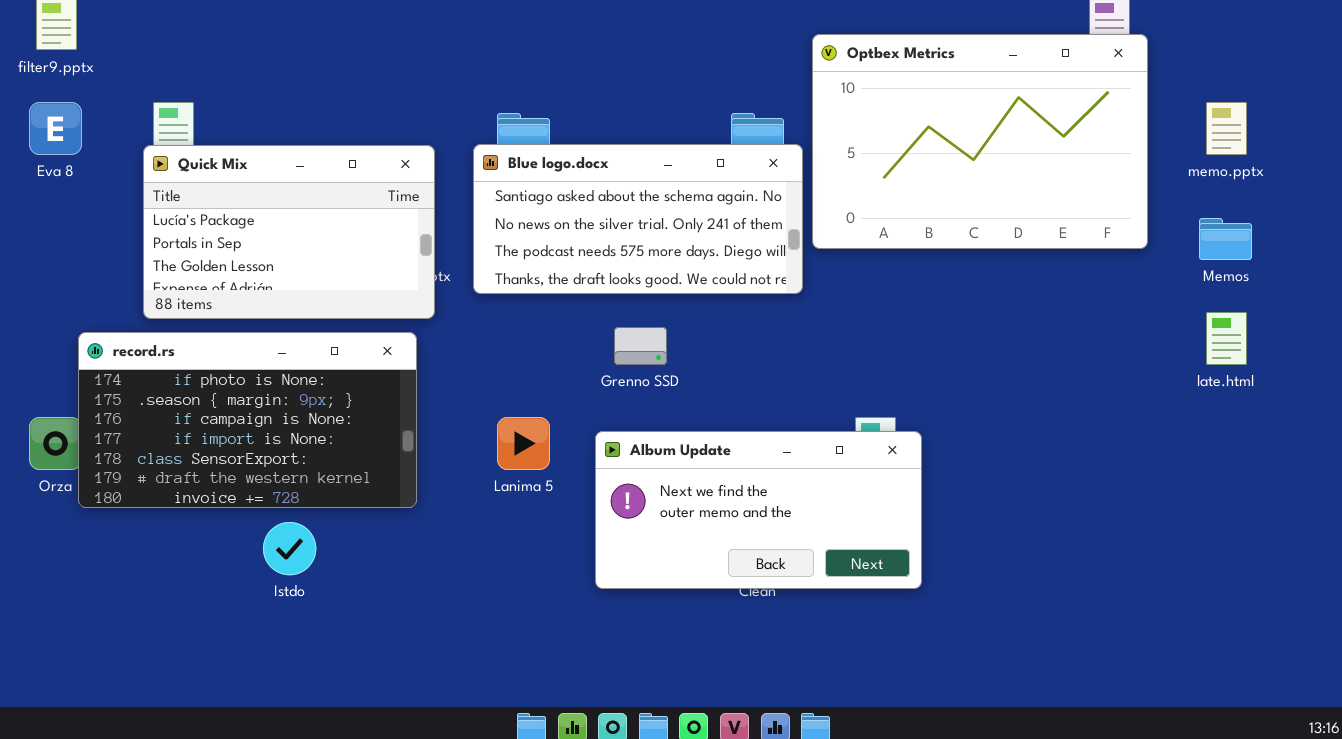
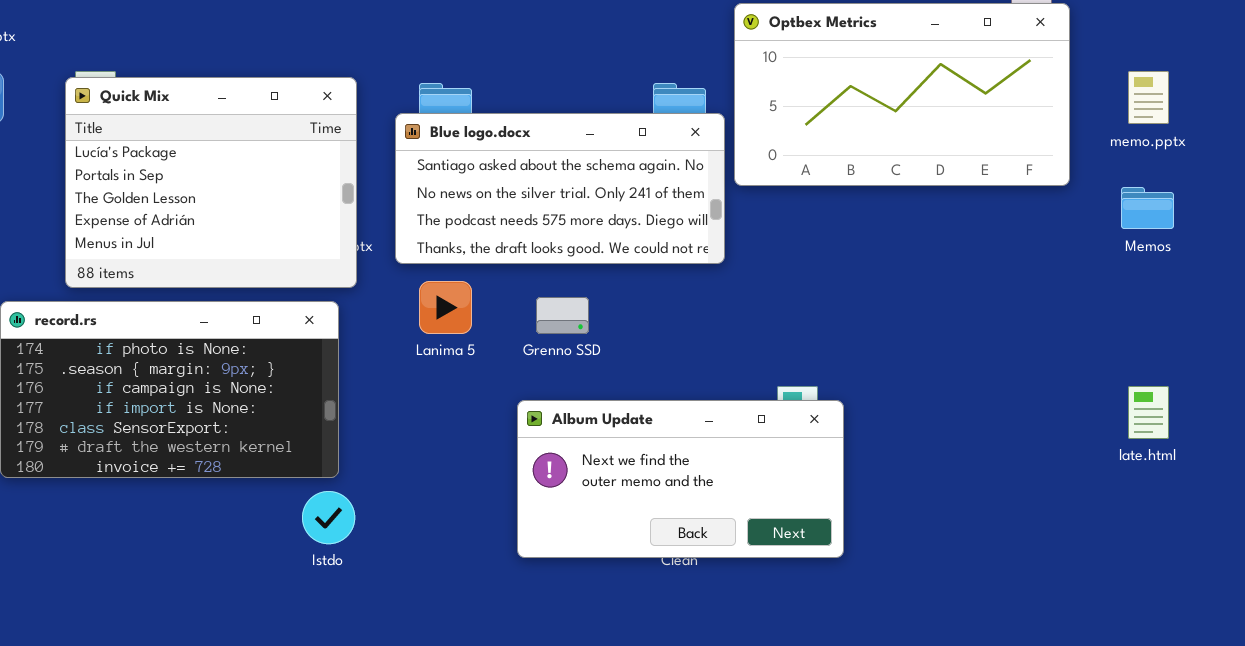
Optbex Metrics: [812,34,1148,249] -> [734,3,1070,186], resized
Quick Mix: [143,145,435,319] -> [65,77,357,288], resized
late.html: [1206,312,1247,365] -> [1128,386,1169,439], moved
Lanima 5: [497,417,550,470] -> [419,281,472,334], moved
Istdo: [263,522,316,575] -> [302,491,355,544], moved

